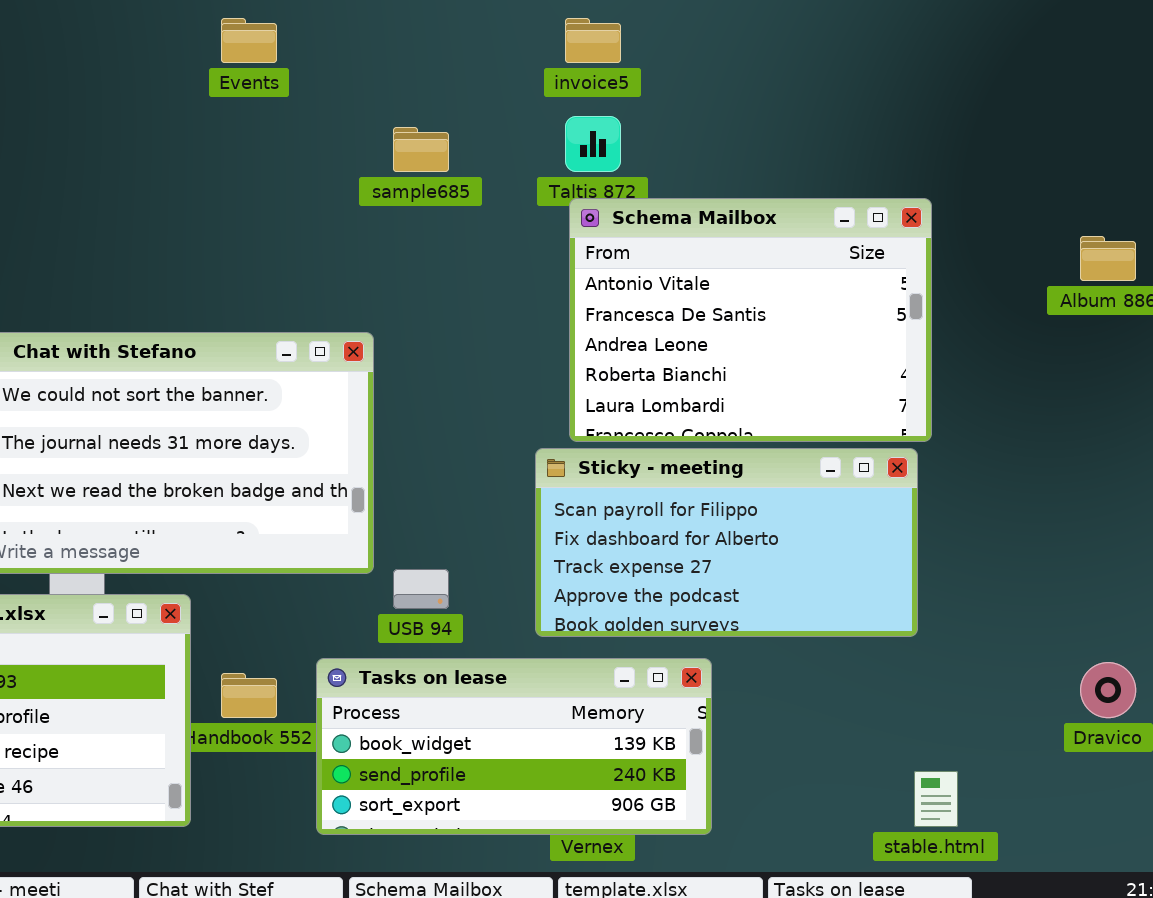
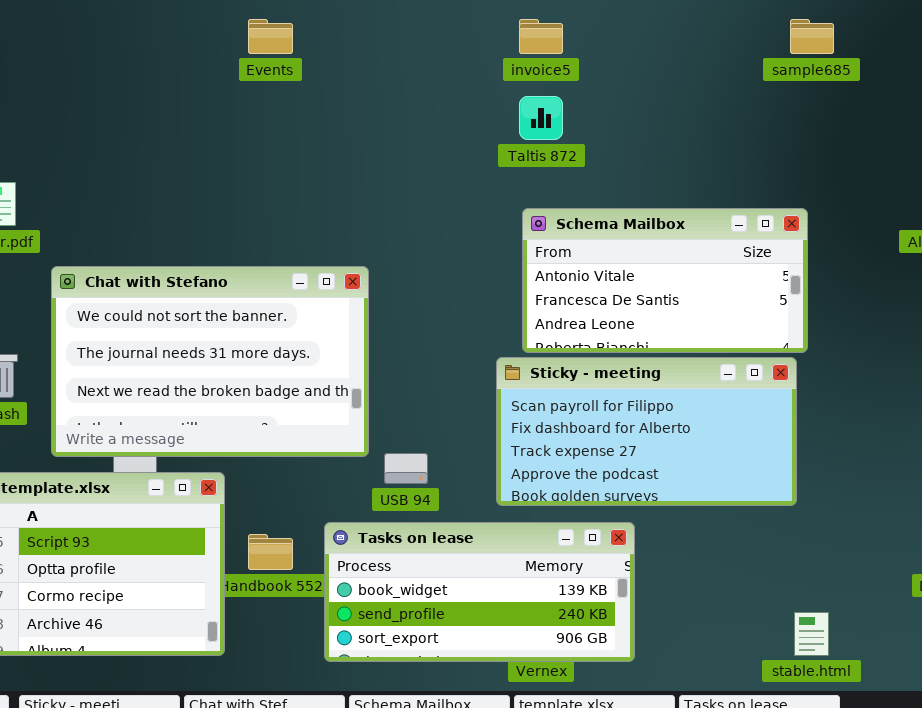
sample685: [393,127,449,172] -> [790,19,834,54], moved
Schema Mailbox: [569,198,932,442] -> [522,208,808,353], resized

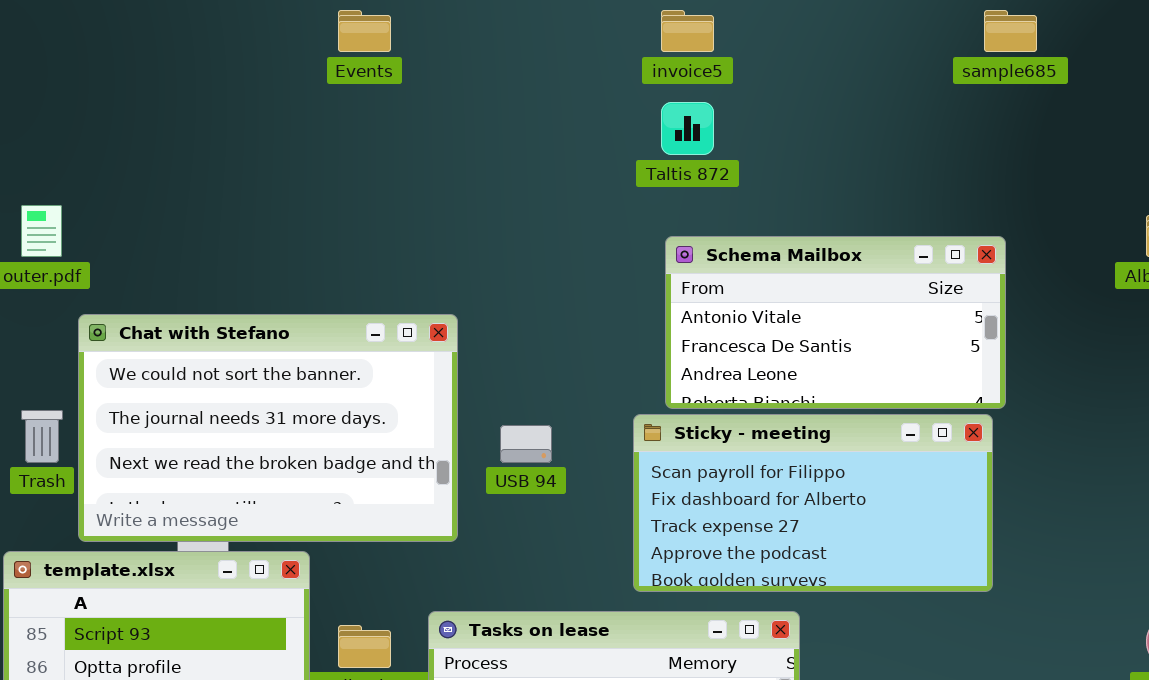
Chat with Stefano: [51,266,369,457] -> [78,314,458,542], moved
USB 94: [384,453,428,484] -> [500,425,552,463], moved

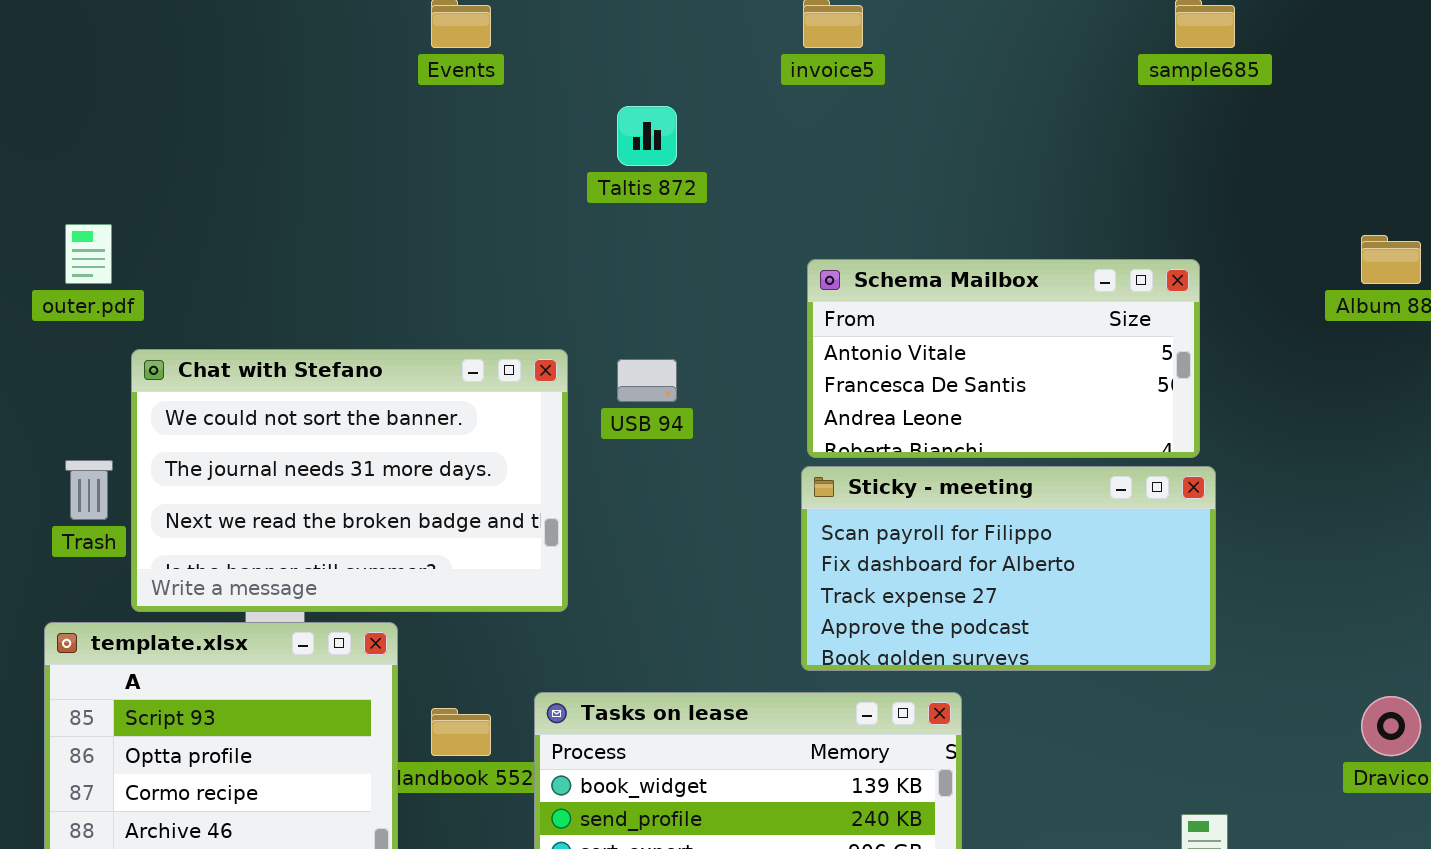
Taltis 872: [661,102,714,155] -> [617,106,677,166], moved
Sticky - meeting: [633,414,993,592] -> [801,466,1216,671], moved
USB 94: [500,425,552,463] -> [617,359,677,402], moved

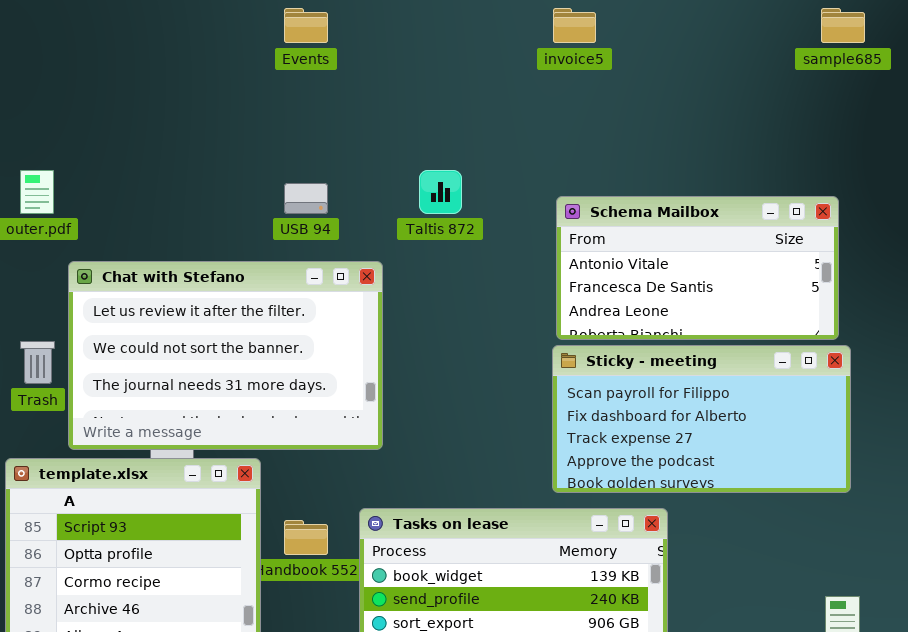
Taltis 872: [617,106,677,166] -> [419,170,462,214], moved
Chat with Stefano: [131,349,568,612] -> [68,261,383,450], scrolled up 1 row
USB 94: [617,359,677,402] -> [284,183,328,214], moved

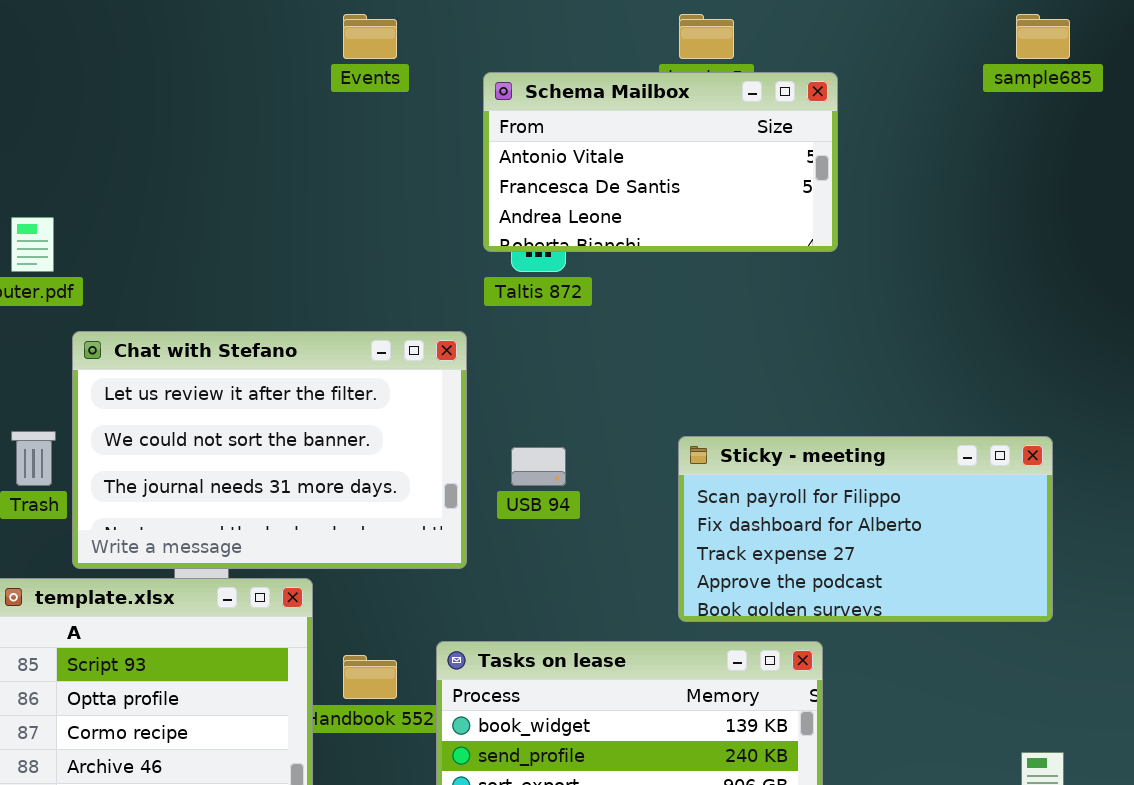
USB 94: [284,183,328,214] -> [511,447,566,486], moved
Schema Mailbox: [556,196,839,340] -> [483,72,838,252], moved

